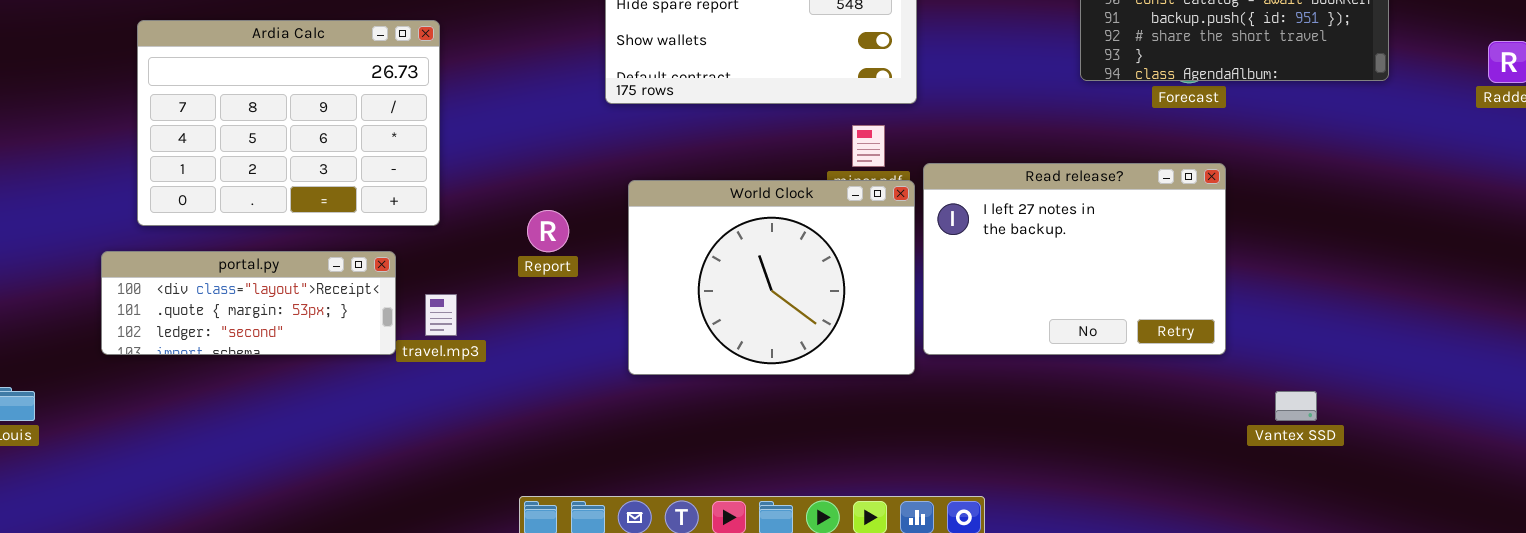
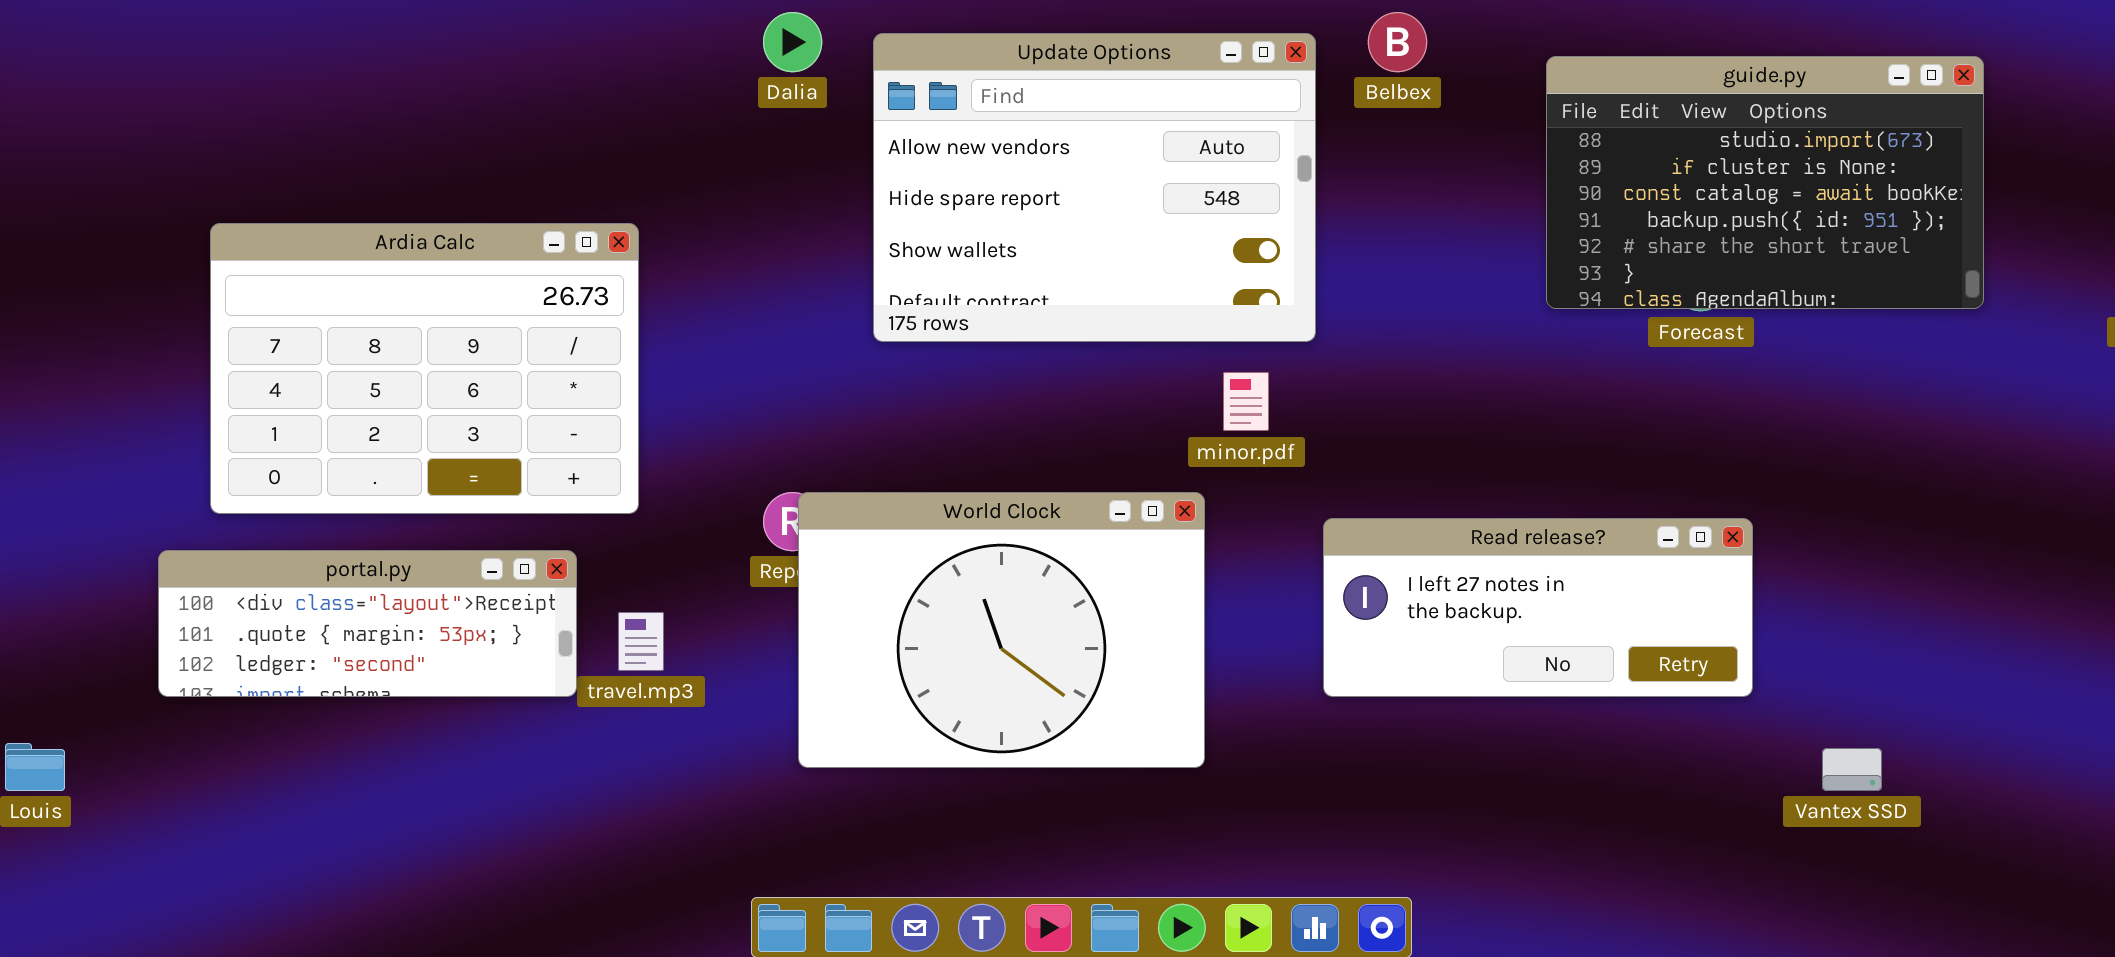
Read release?: [923,163,1226,355] -> [1323,518,1753,697], resized
World Clock: [628,180,915,375] -> [798,492,1205,768], moved

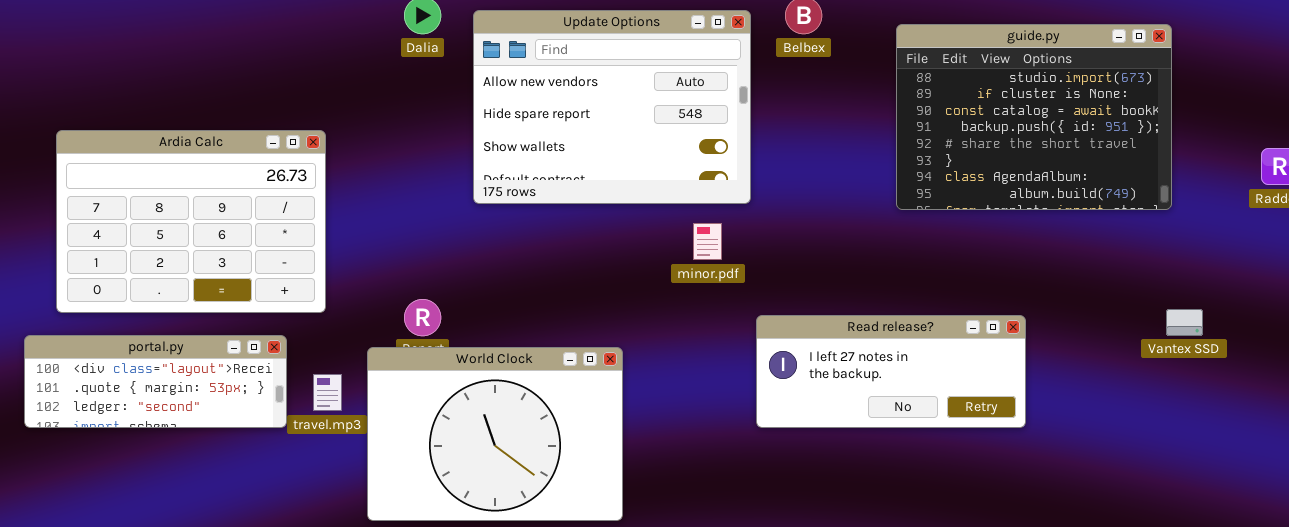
guide.py: [1546,56,1984,309] -> [896,24,1172,210], resized
World Clock: [798,492,1205,768] -> [367,347,623,521], moved
Vantex SSD: [1822,748,1882,791] -> [1166,309,1203,336], moved

